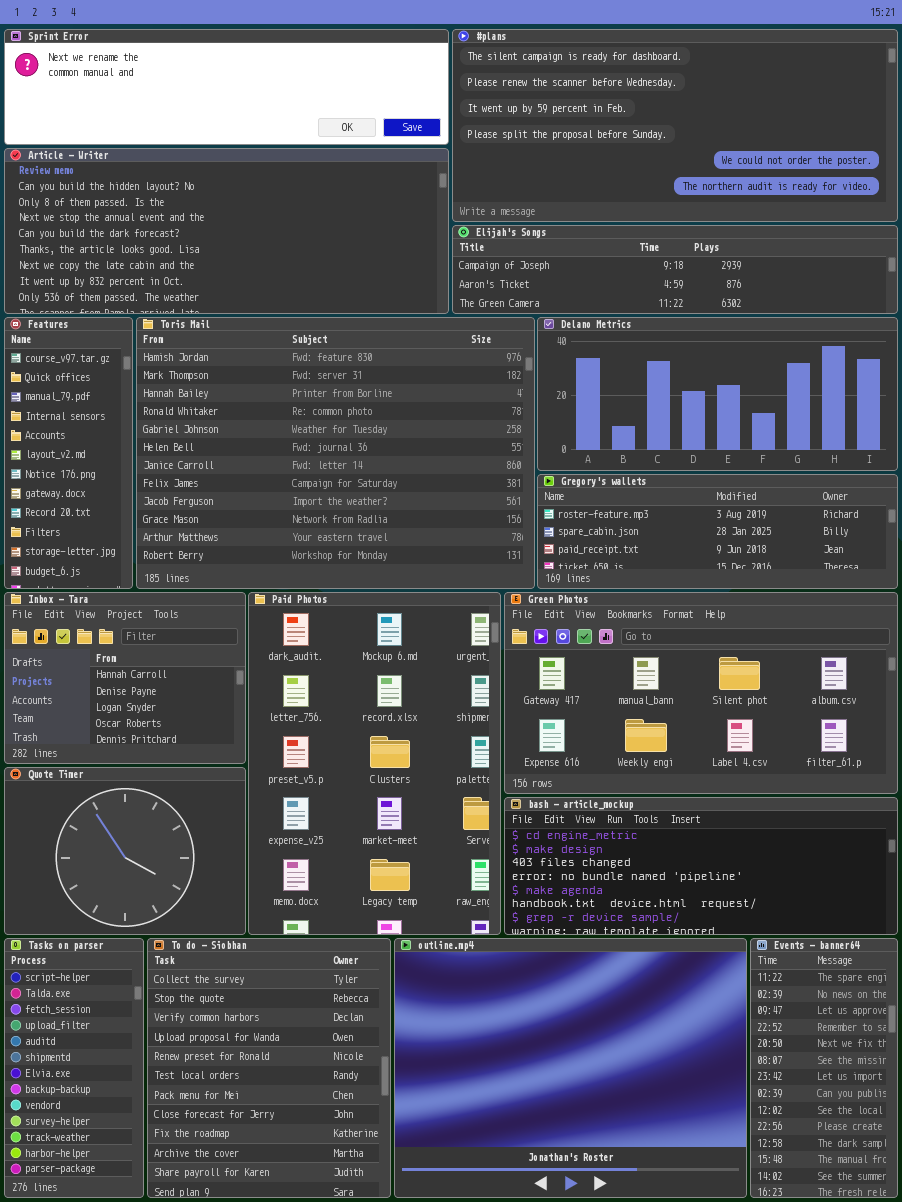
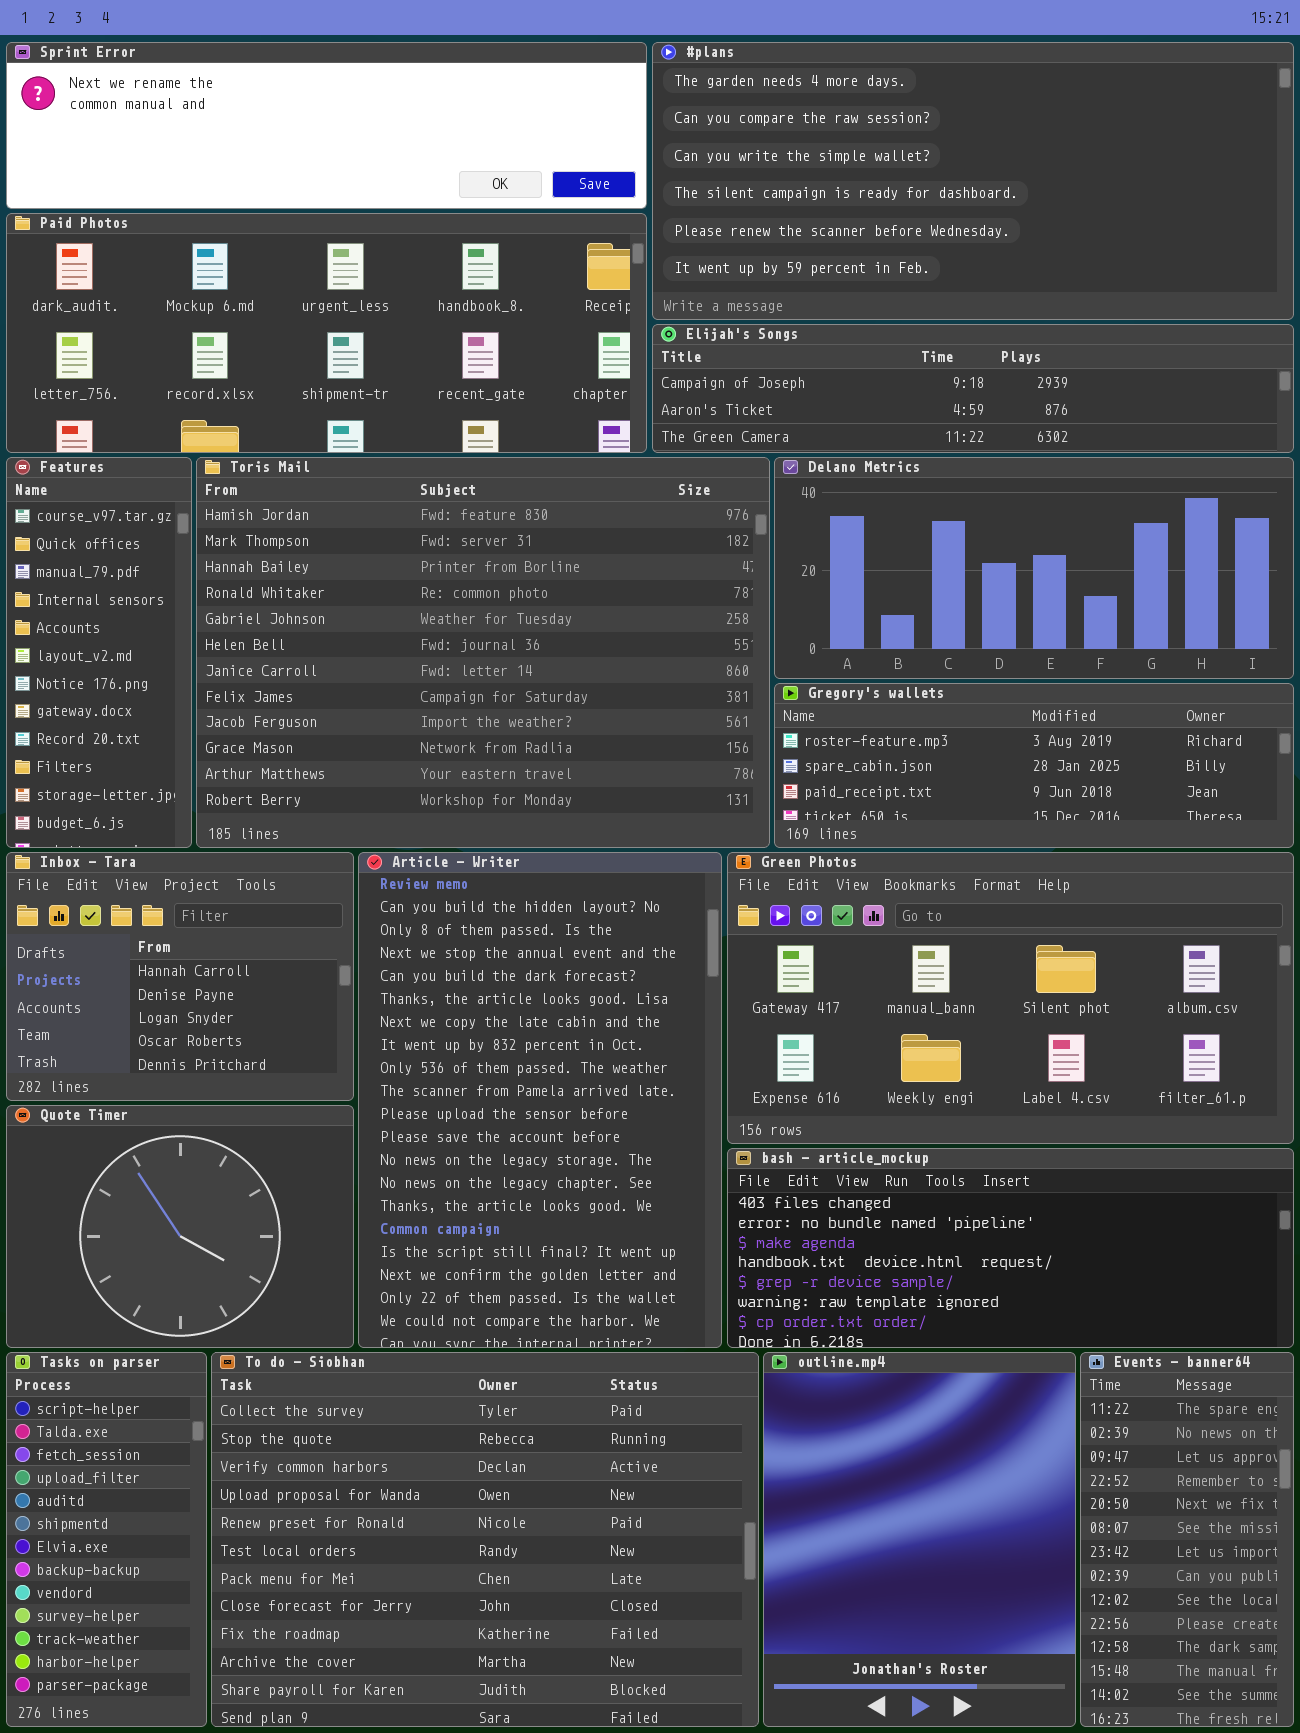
#plans: [452,29,898,222] -> [652,42,1294,320], scrolled up 3 rows
Article - Writer: [4,148,449,314] -> [358,852,722,1348], moved, resized
Paid Photos: [248,592,501,935] -> [6,213,647,453], moved, resized
bash - article_mockup: [504,797,898,935] -> [727,1148,1294,1348], scrolled down 2 rows
To do - Siobhan: [147,938,391,1198] -> [211,1352,759,1727], resized
outline.mp4: [394,938,747,1198] -> [763,1352,1076,1727], resized

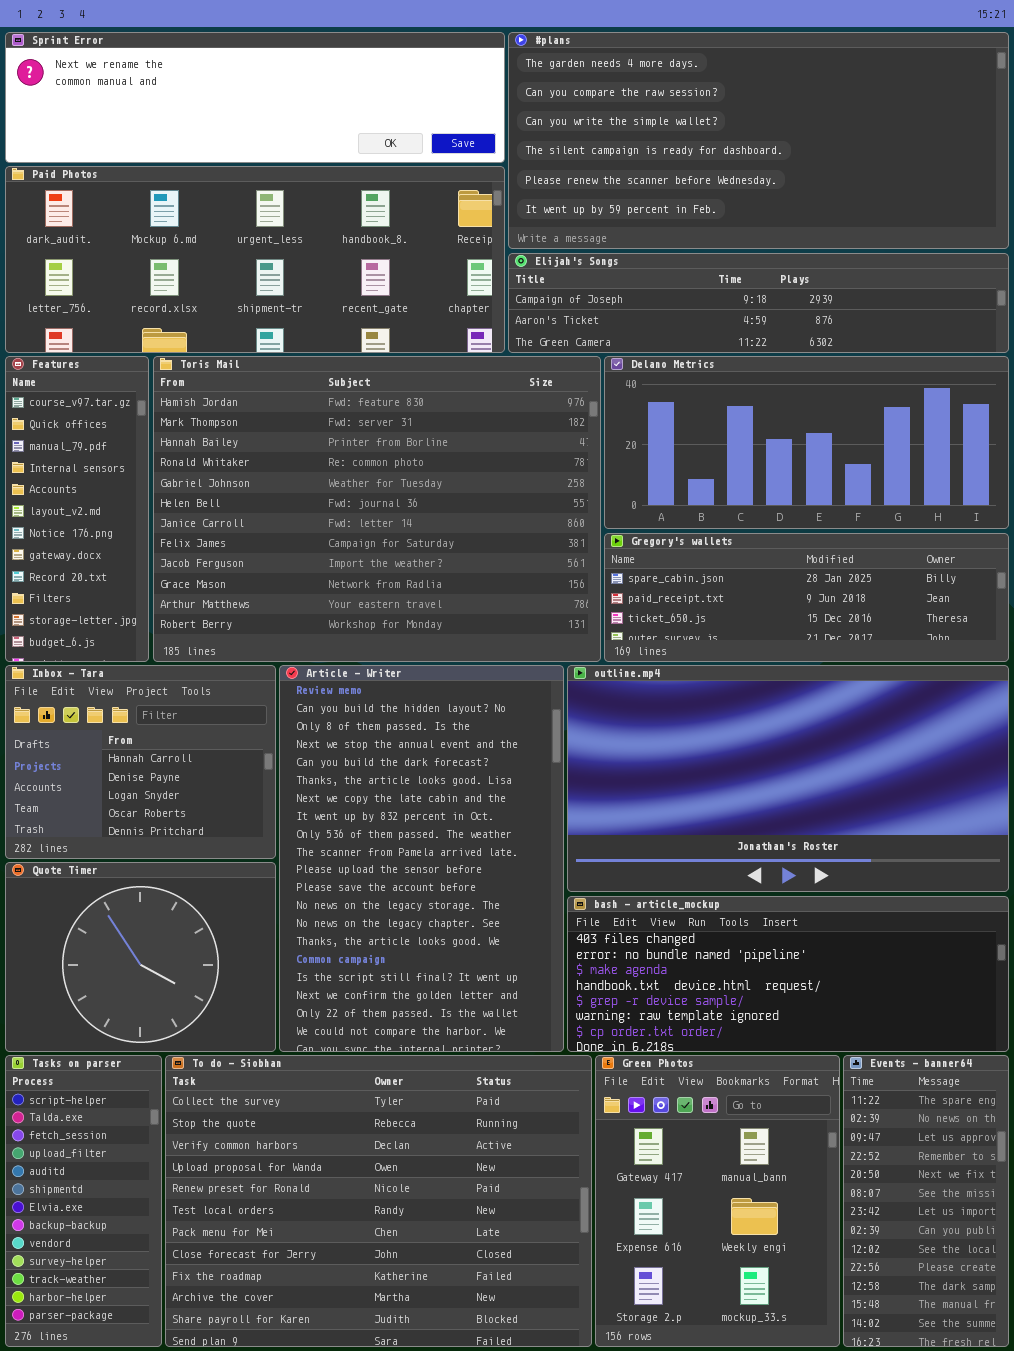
Gregory's wallets: [774,683,1294,848] -> [604,533,1009,662], scrolled down 1 row
Green Photos: [727,852,1294,1144] -> [595,1055,840,1347], moved, resized
outline.mp4: [763,1352,1076,1727] -> [567,665,1009,892], moved, resized

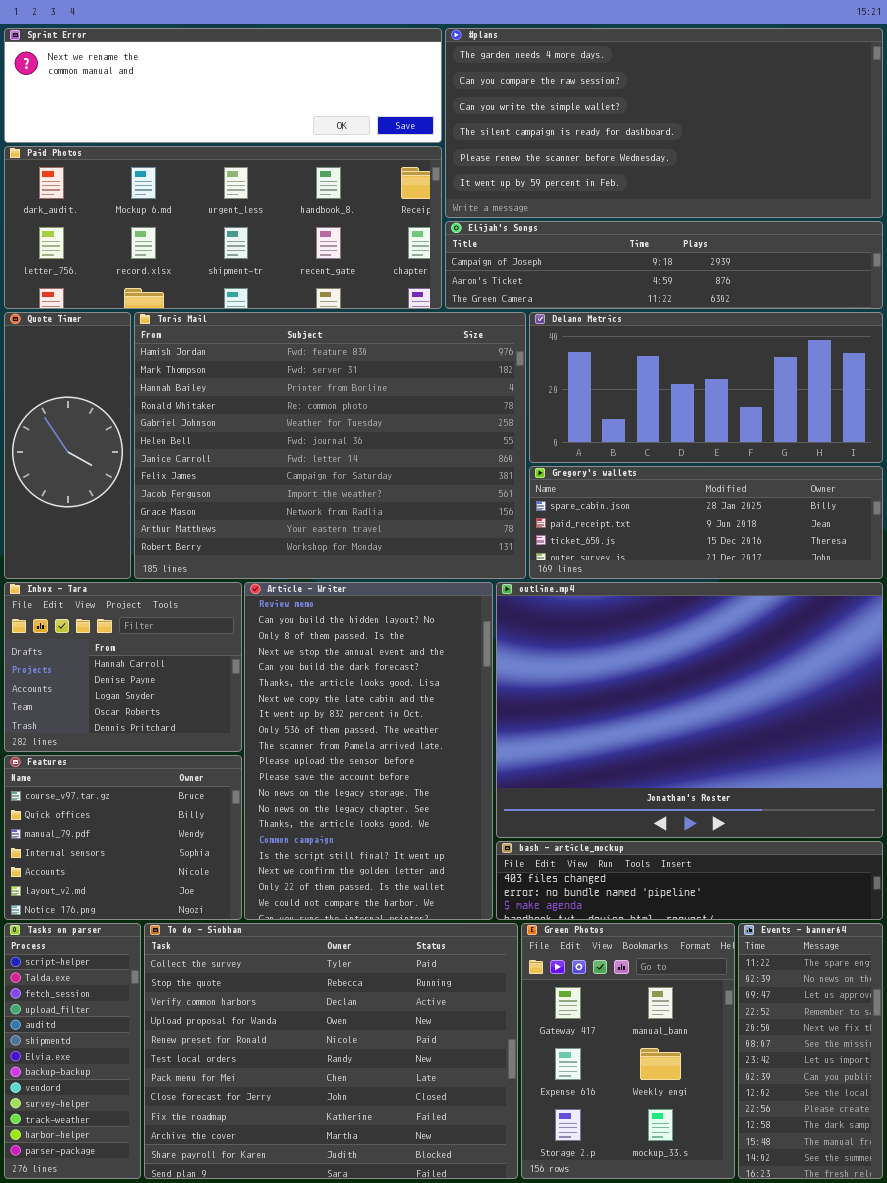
Features: [5,356,149,662] -> [4,755,242,920], moved, resized
outline.mp4: [567,665,1009,892] -> [496,582,883,838], resized
Quote Timer: [5,862,276,1052] -> [4,312,131,579], moved, resized
bash - article_mockup: [567,896,1009,1052] -> [496,841,883,920], resized

